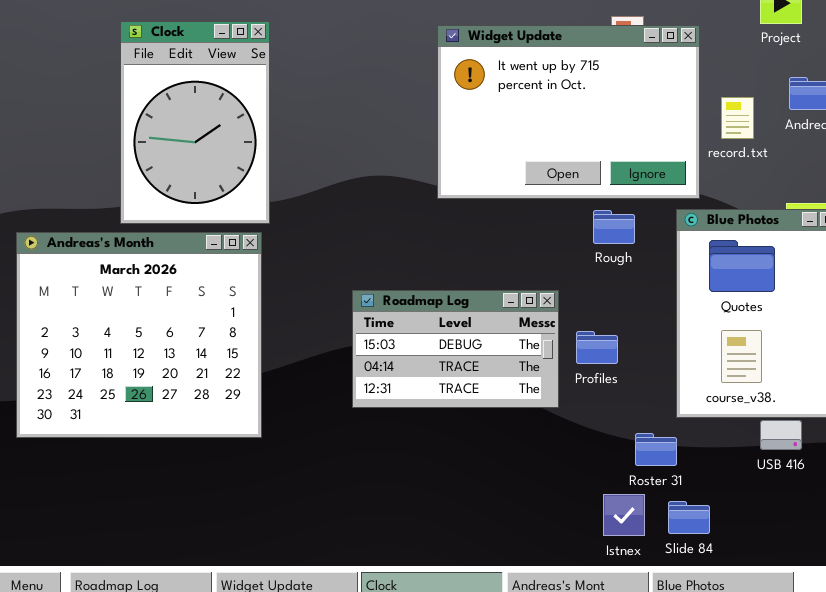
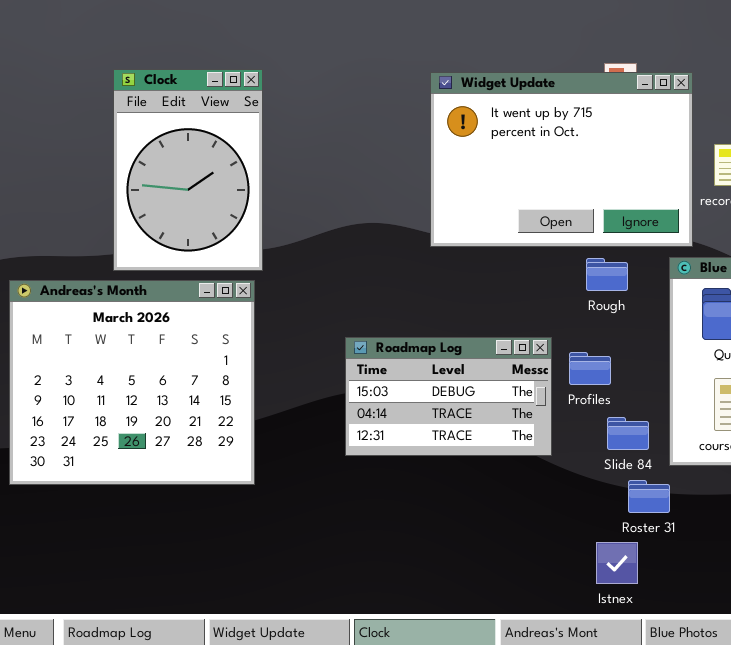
Profiles: [576,331,618,364] -> [569,352,611,385], moved
Slide 84: [668,501,710,534] -> [607,417,649,450], moved

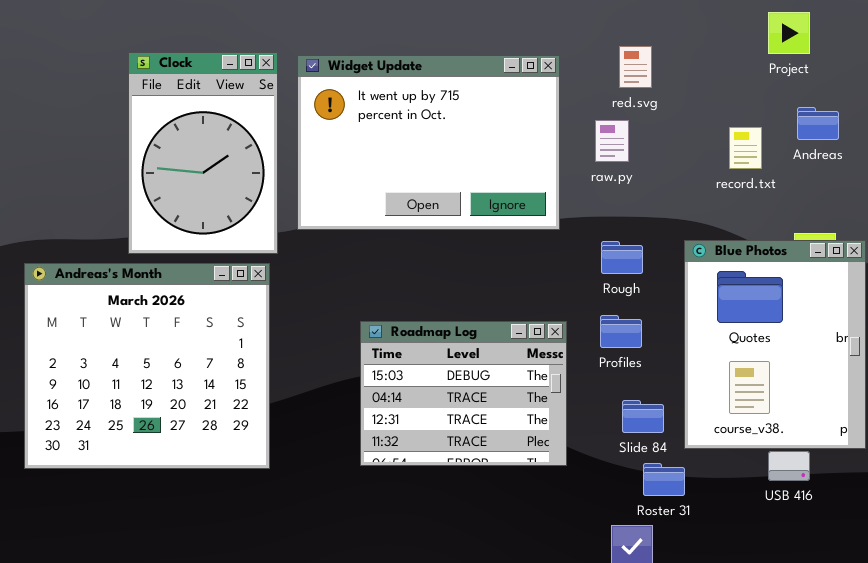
Widget Update: [430,72,693,247] -> [297,55,560,230], moved
Roadmap Log: [345,337,552,456] -> [360,321,567,466], resized
Profiles: [569,352,611,385] -> [600,315,642,348], moved

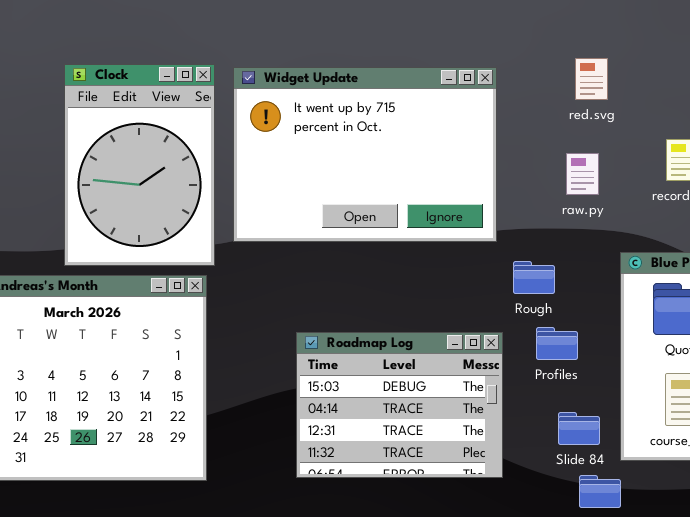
red.svg: [619,46,652,88] -> [575,58,608,100], moved
raw.py: [595,120,629,162] -> [566,153,599,195], moved
Rough: [601,241,643,274] -> [513,261,555,294], moved

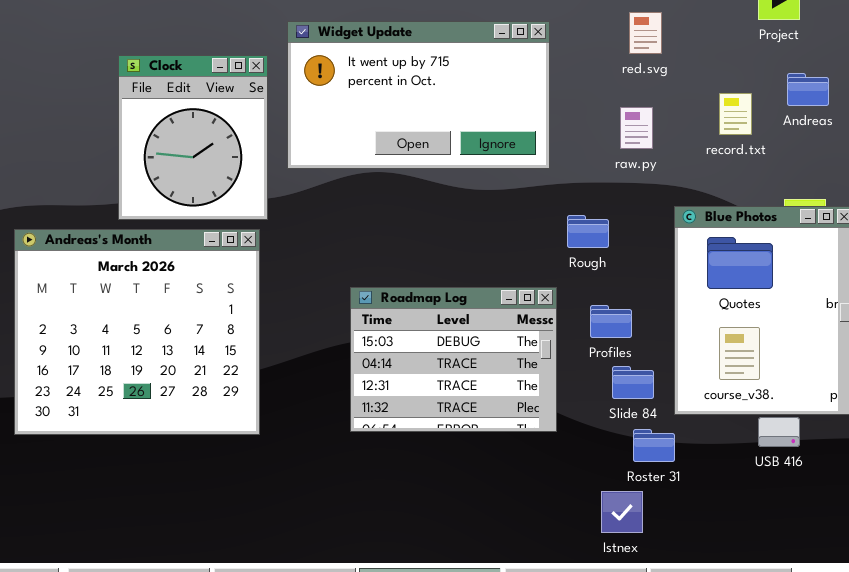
Clock: [64,64,215,266] -> [118,55,268,220], resized
Widget Update: [233,67,497,242] -> [287,21,550,169], resized
Profiles: [536,327,578,360] -> [590,305,632,338], moved

